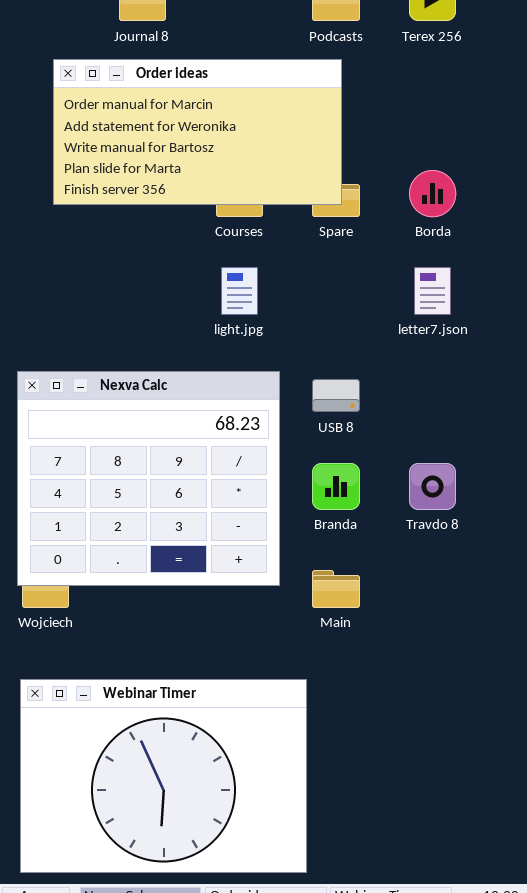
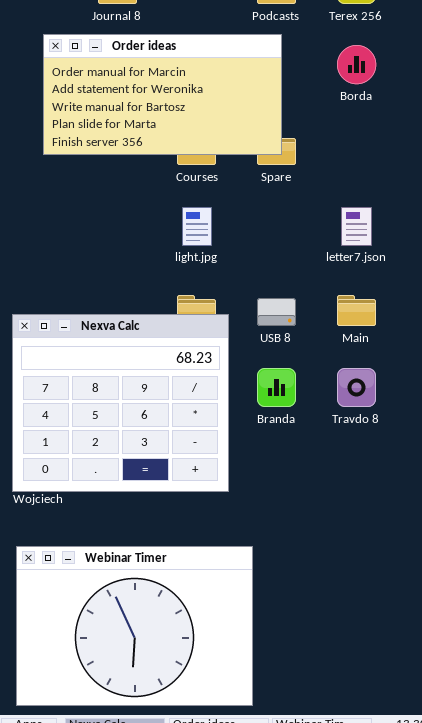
Borda: [409,170,456,217] -> [337,45,376,84], moved
Nexva Calc: [17,371,280,586] -> [12,314,229,492], moved
Main: [312,570,360,608] -> [337,295,376,326], moved

